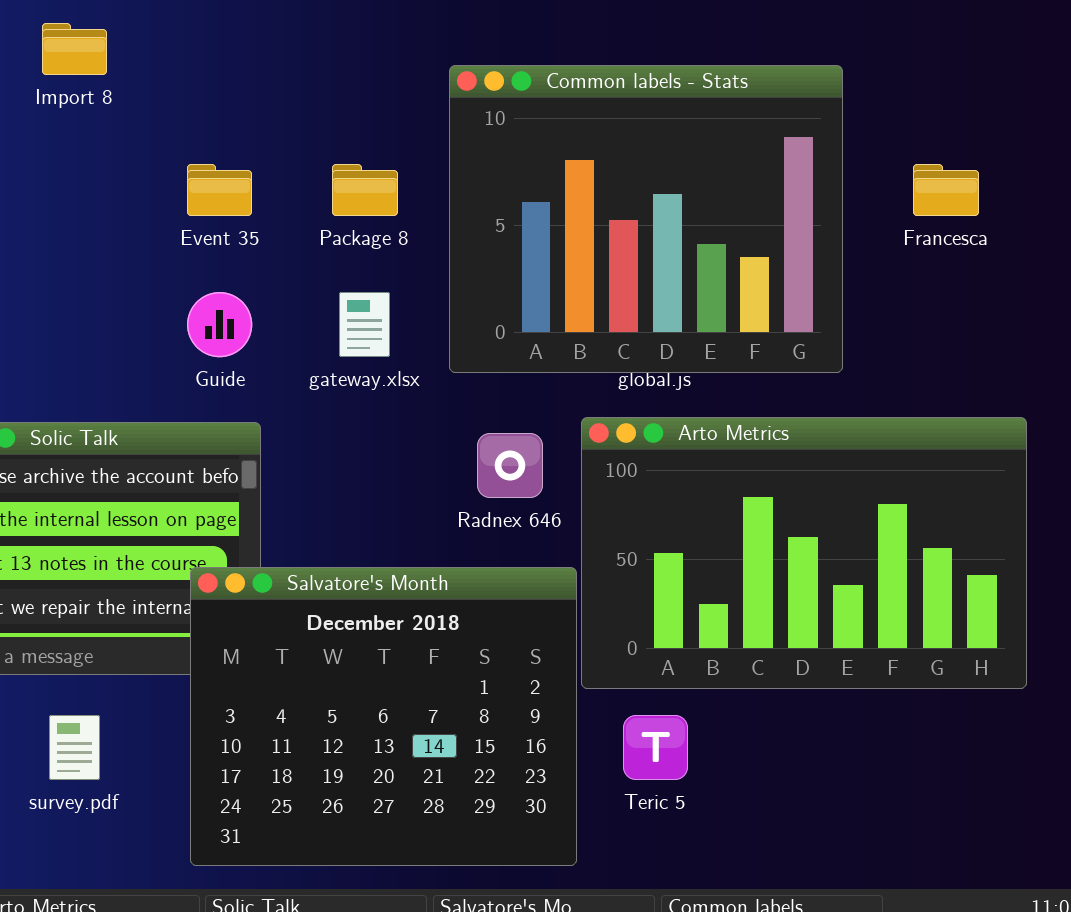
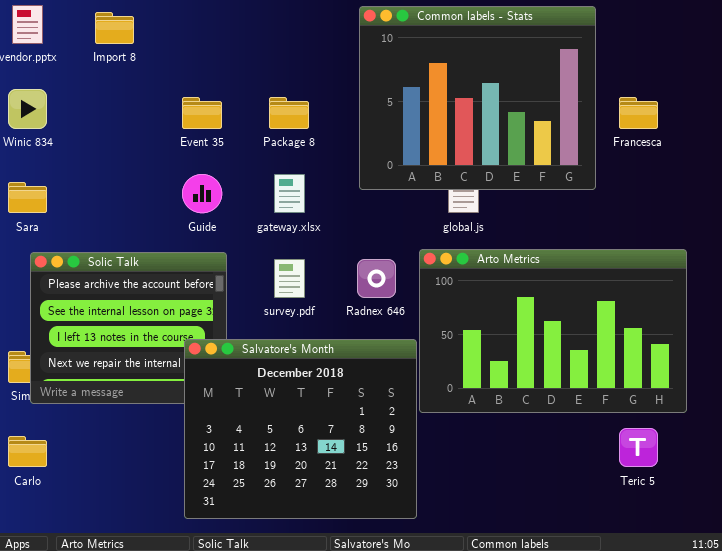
Common labels - Stats: [449,65,843,373] -> [359,6,596,190], moved
survey.pdf: [49,715,100,780] -> [274,259,305,298], moved
Teric 5: [623,715,688,780] -> [619,428,658,467], moved

